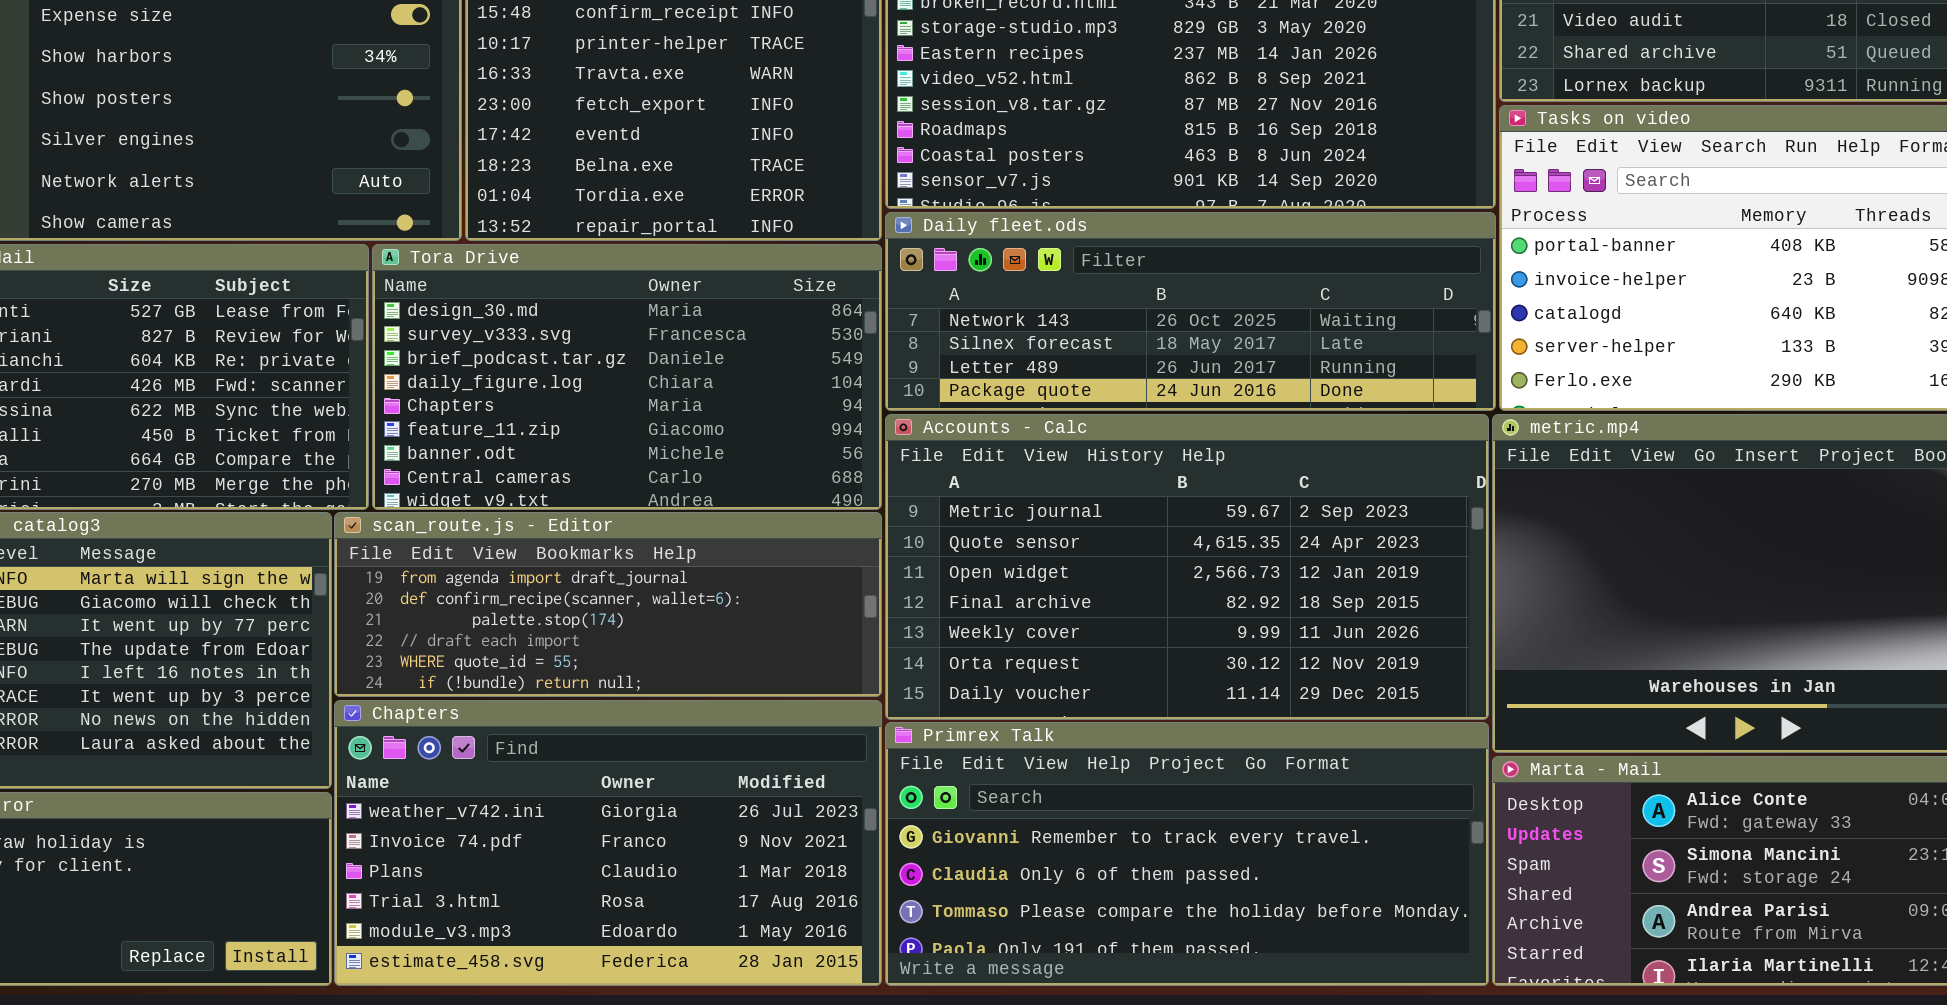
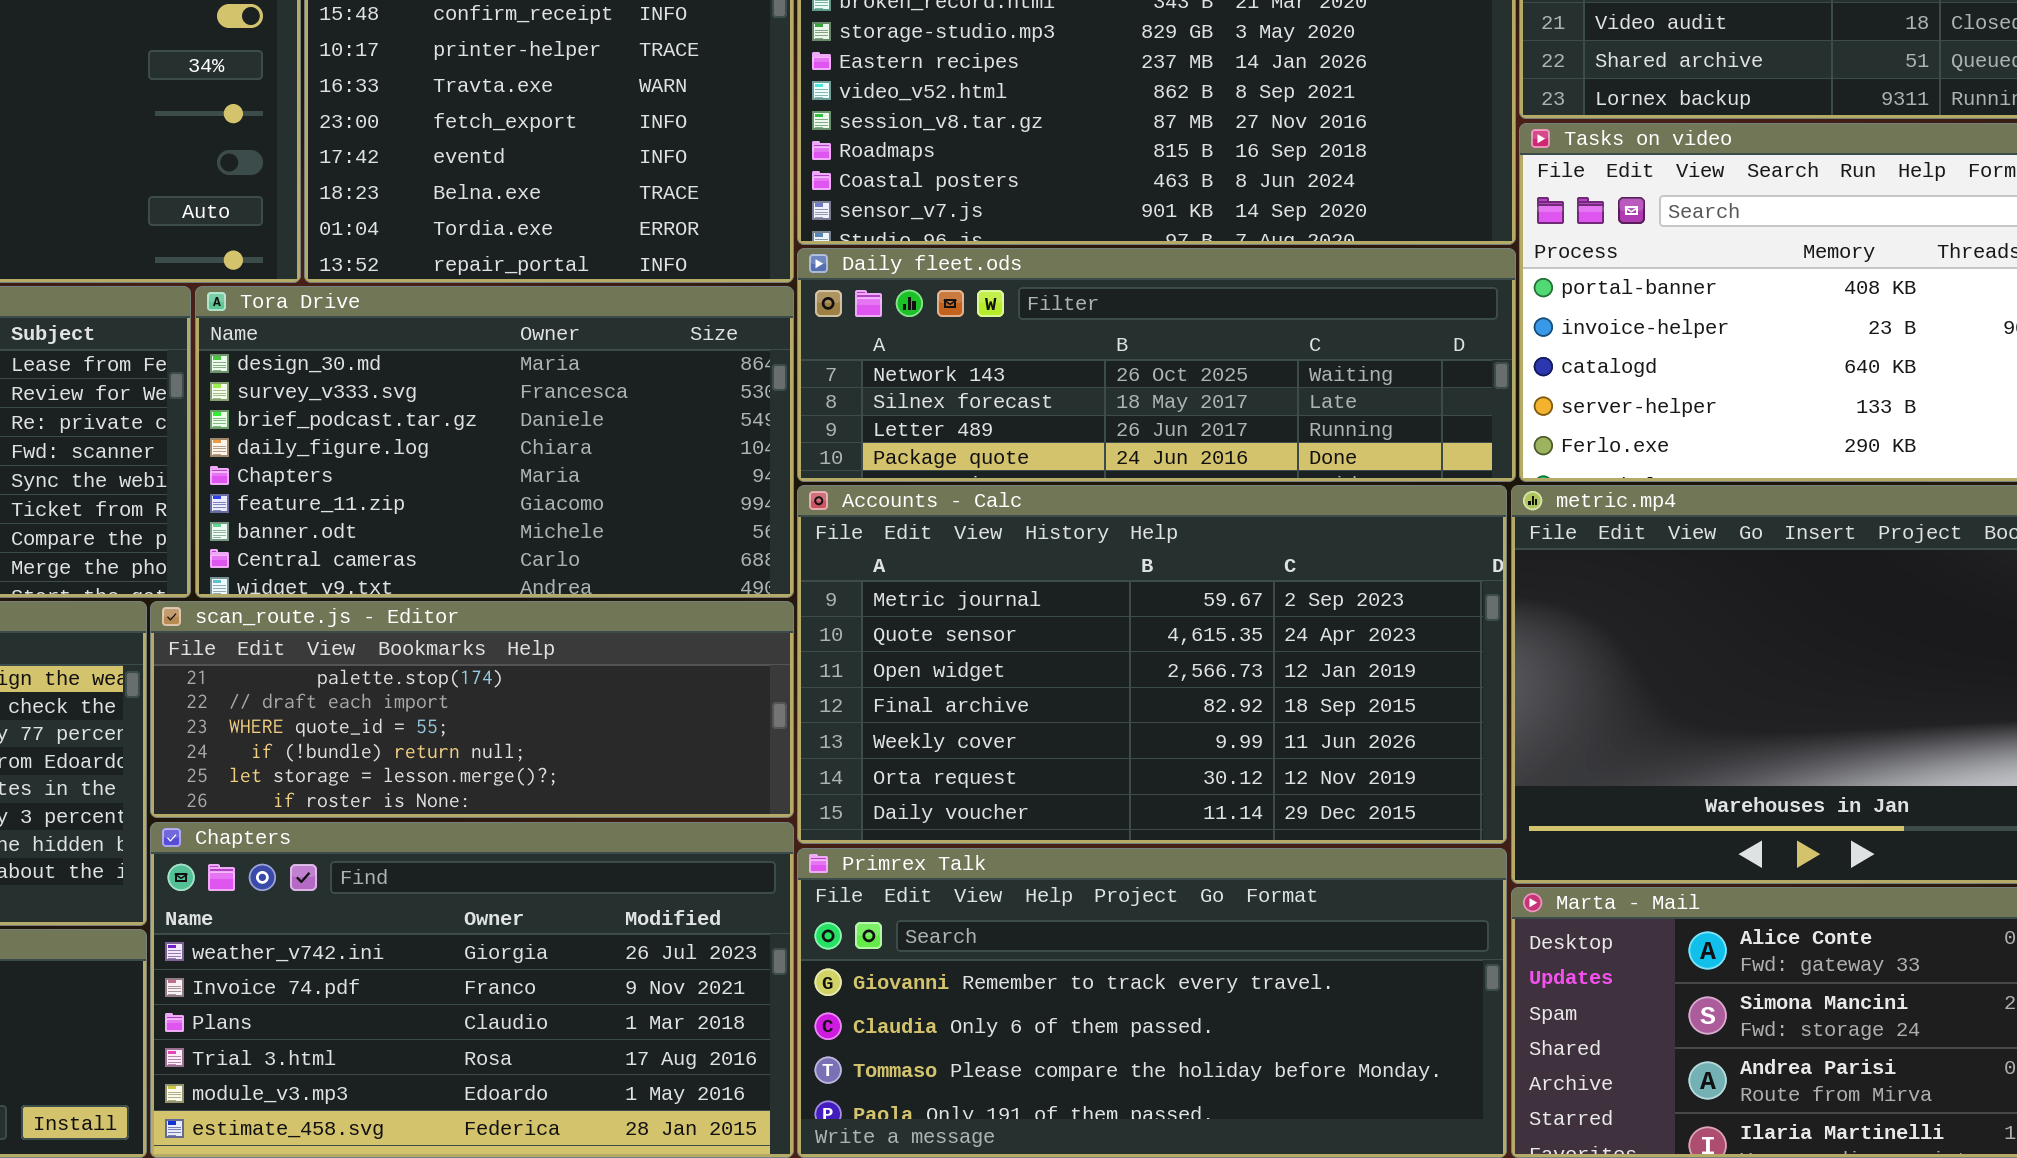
scan_route.js - Editor: [334,512,882,697] -> [150,601,794,818], scrolled down 2 rows

